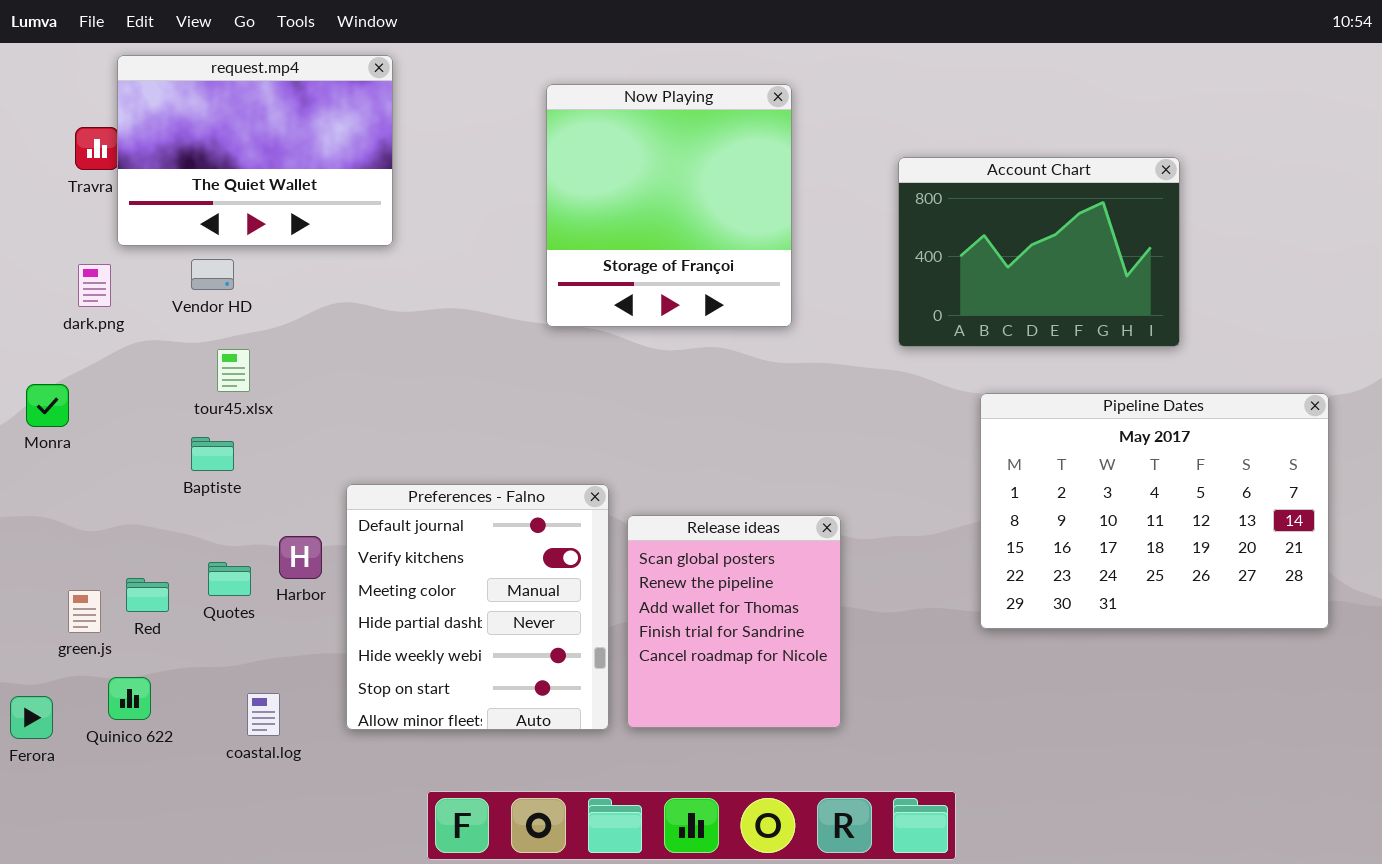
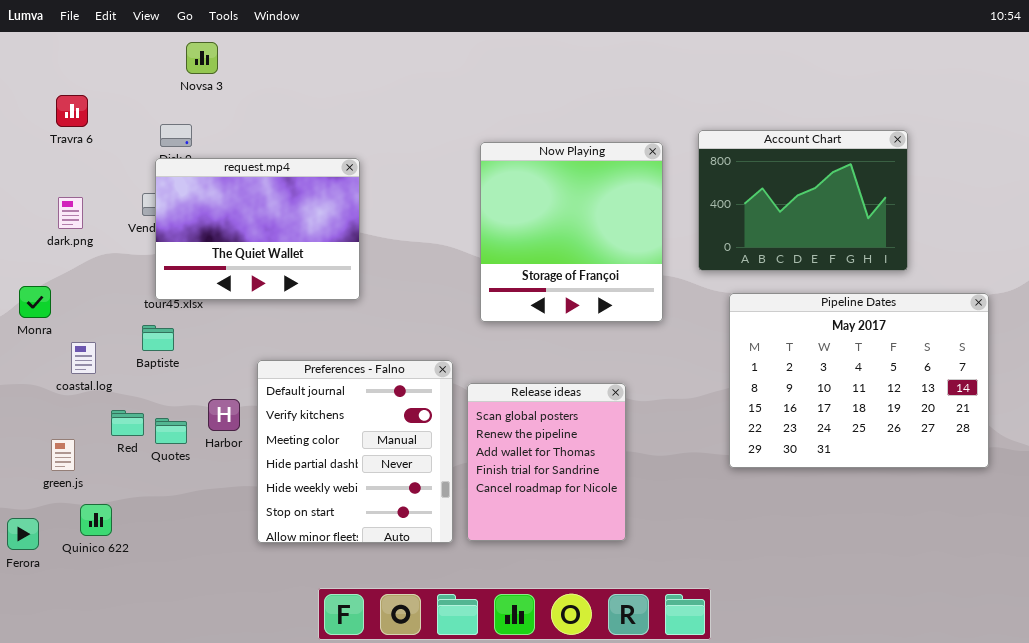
request.mp4: [117,55,393,246] -> [155,158,360,300], moved
Now Playing: [546,84,792,327] -> [480,142,663,322], moved
Account Chart: [898,157,1180,347] -> [698,130,908,271], moved
Red: [126,578,169,612] -> [111,410,144,436], moved
coastal.log: [247,693,280,736] -> [71,342,96,374], moved

